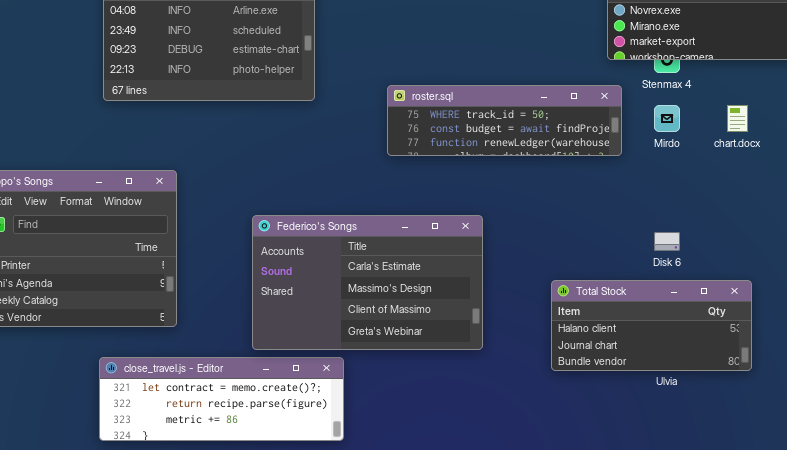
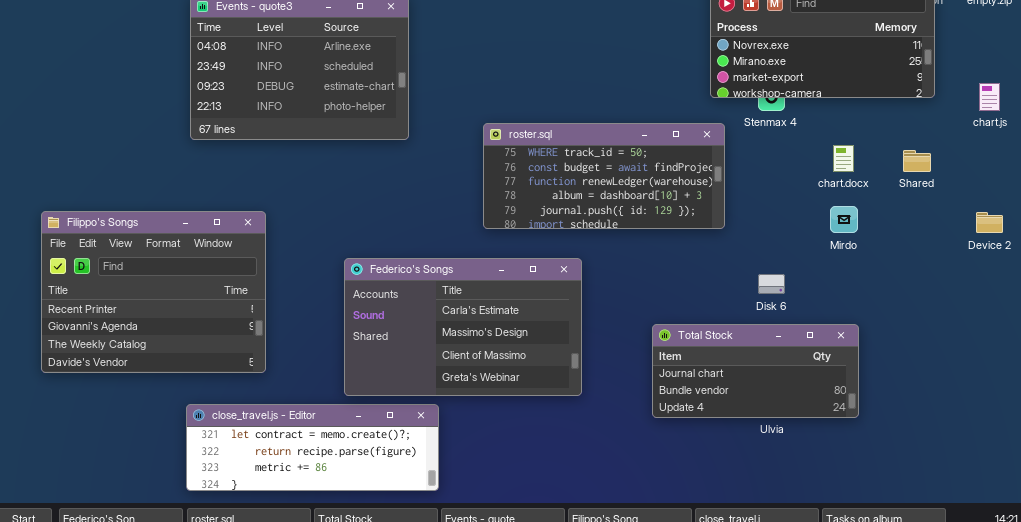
roster.sql: [387,85,622,156] -> [483,123,725,229], resized
Mirdo: [654,105,680,132] -> [830,206,858,233], moved
Total Stock: [551,280,752,371] -> [652,324,859,418], scrolled down 1 row

